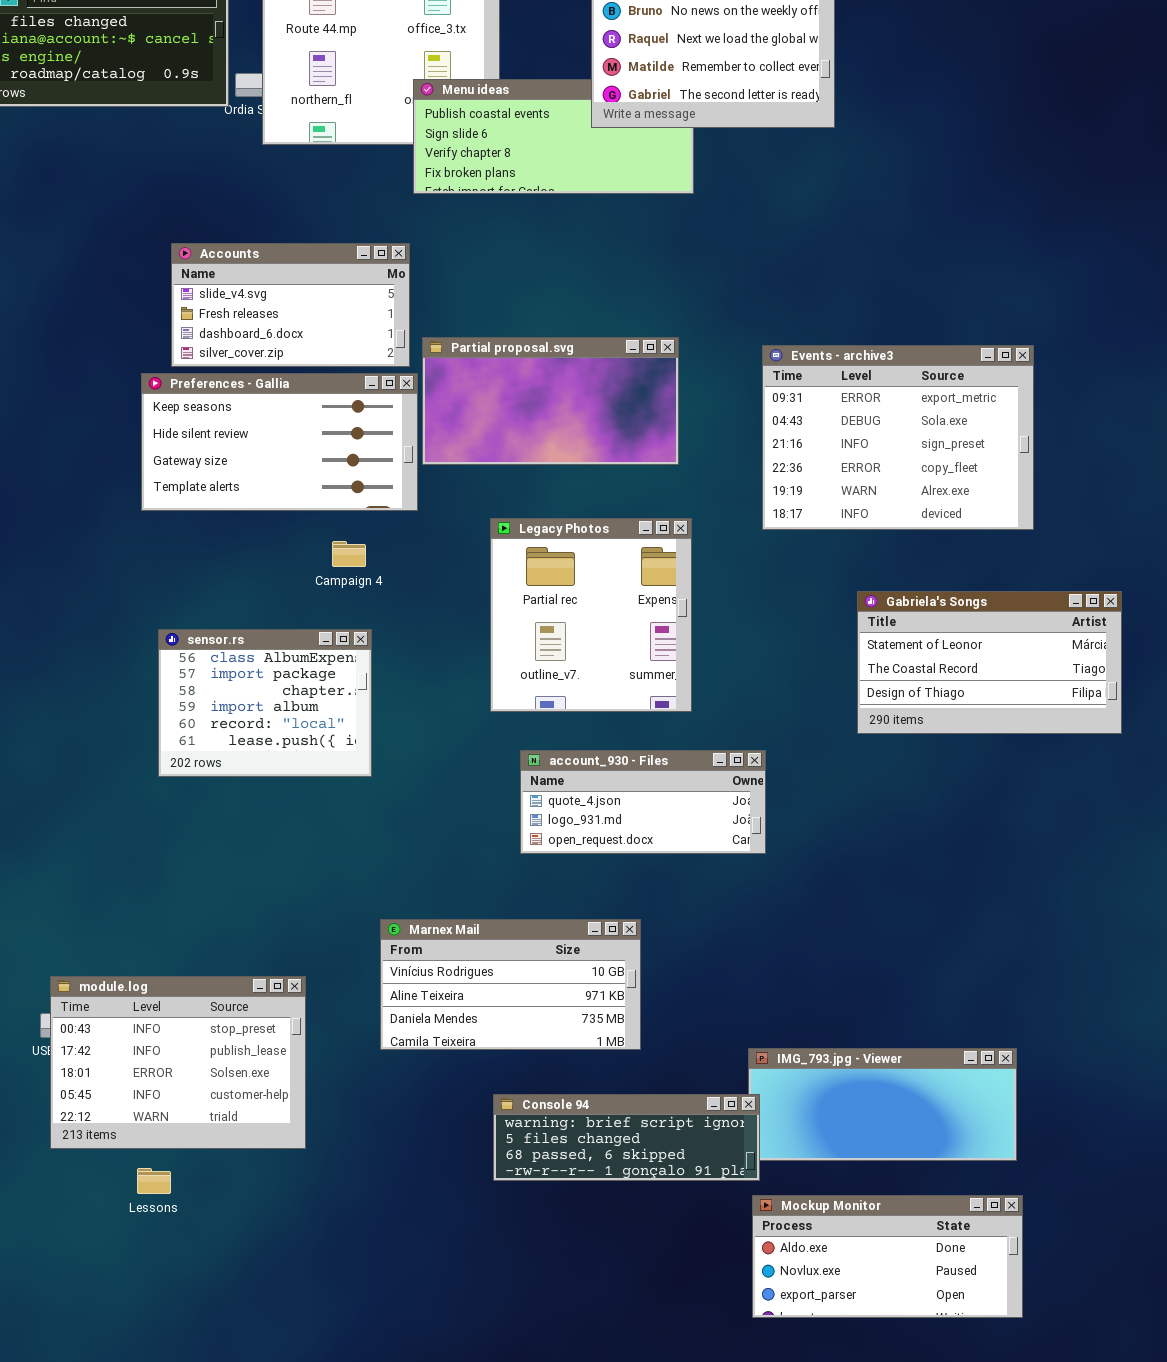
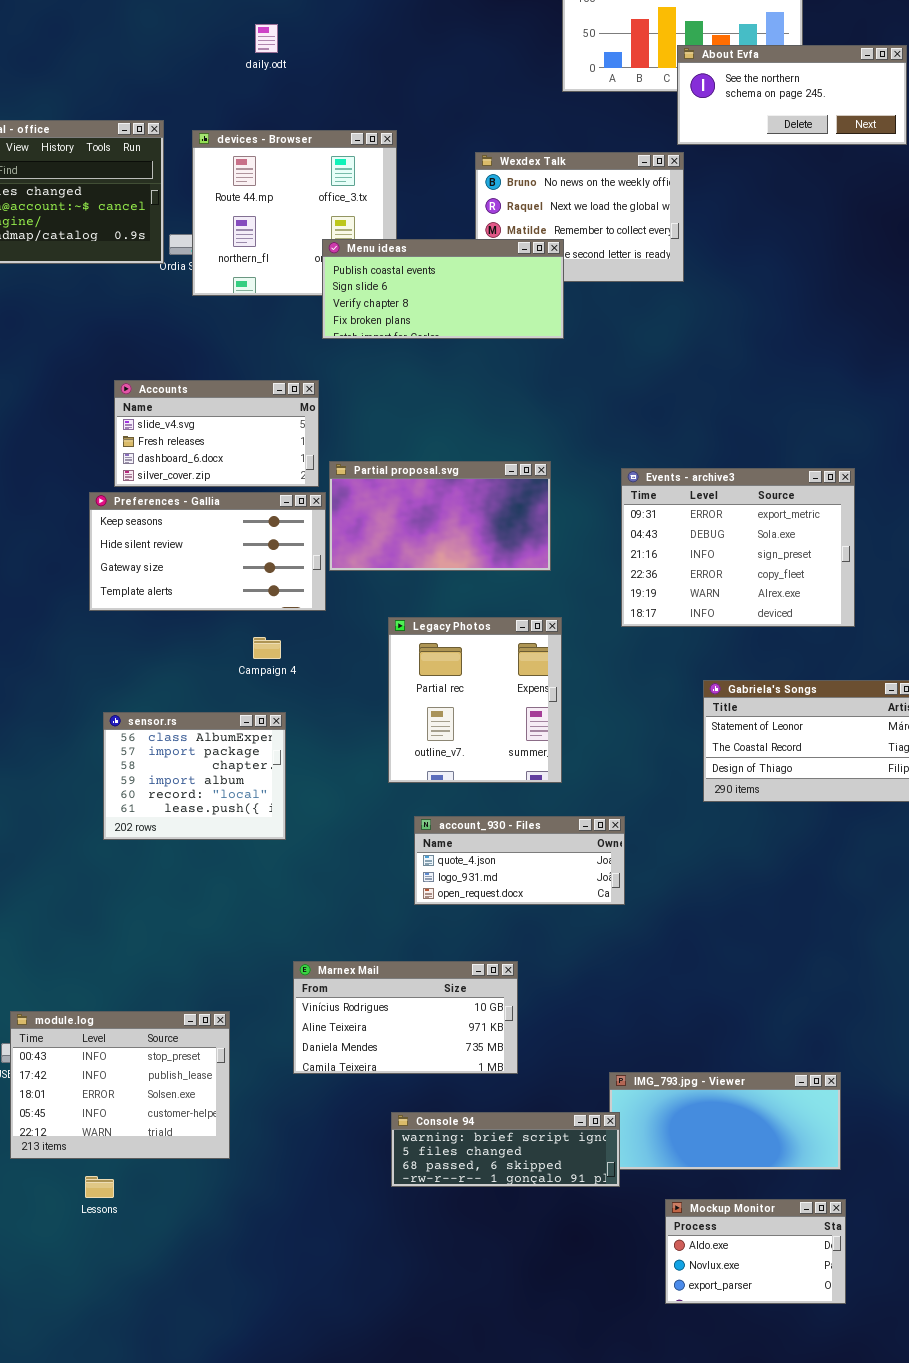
Menu ideas: [413,79,694,194] -> [322,239,564,339], raised
Mockup Monitor: [752,1195,1023,1318] -> [665,1199,846,1304], resized

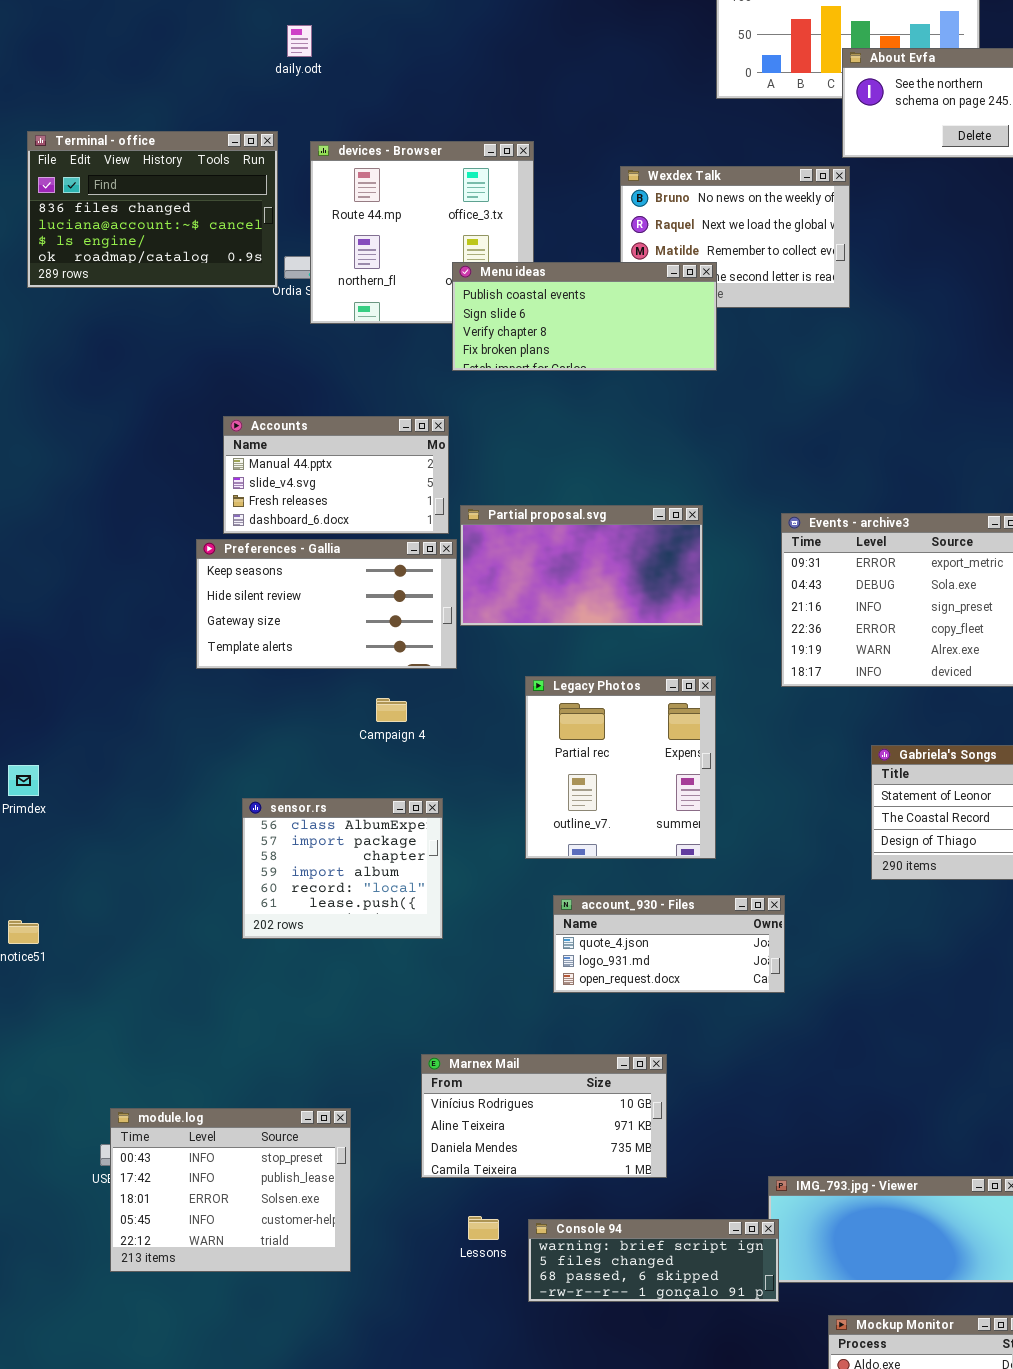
daily.odt: [255,24,278,53] -> [287,25,312,57], moved
Accounts: [114,380,319,487] -> [223,416,449,534], scrolled up 1 row
sensor.rs: [103,712,286,840] -> [242,798,443,939], moved
Lessons: [85,1176,114,1198] -> [468,1216,499,1240], moved

